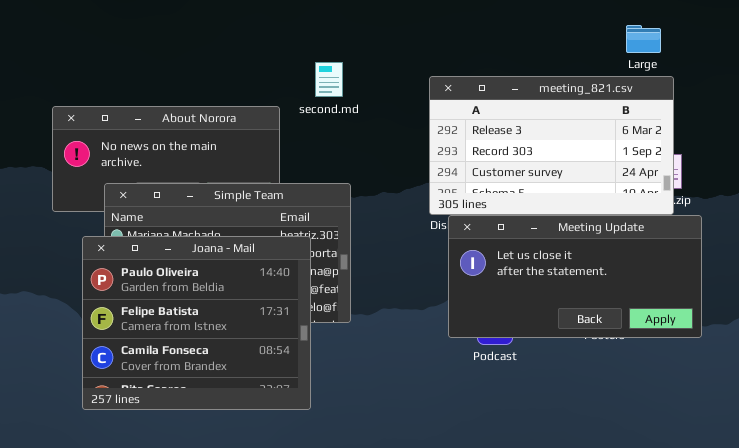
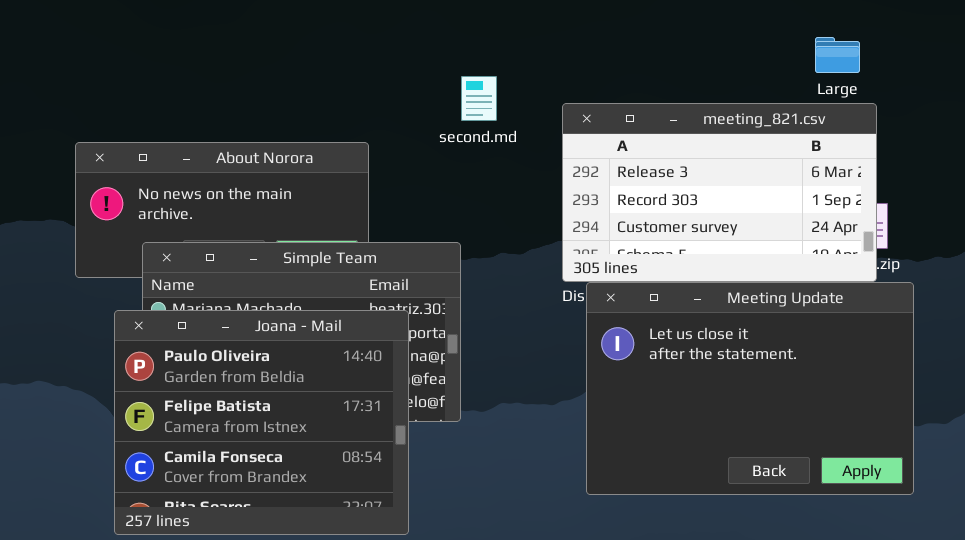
second.md: [315,62,343,97] -> [461,76,497,121], moved
Meeting Update: [448,215,702,338] -> [586,282,914,495], resized

